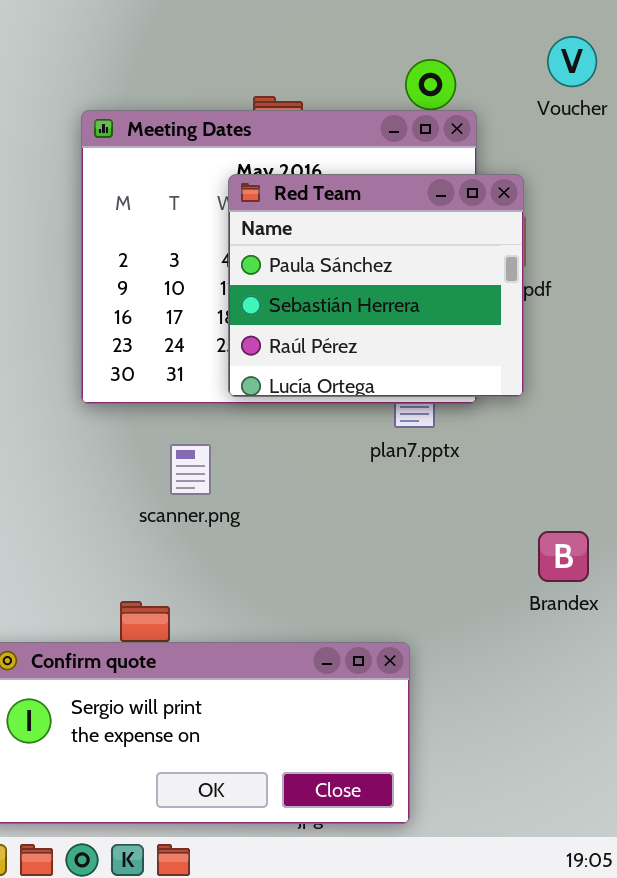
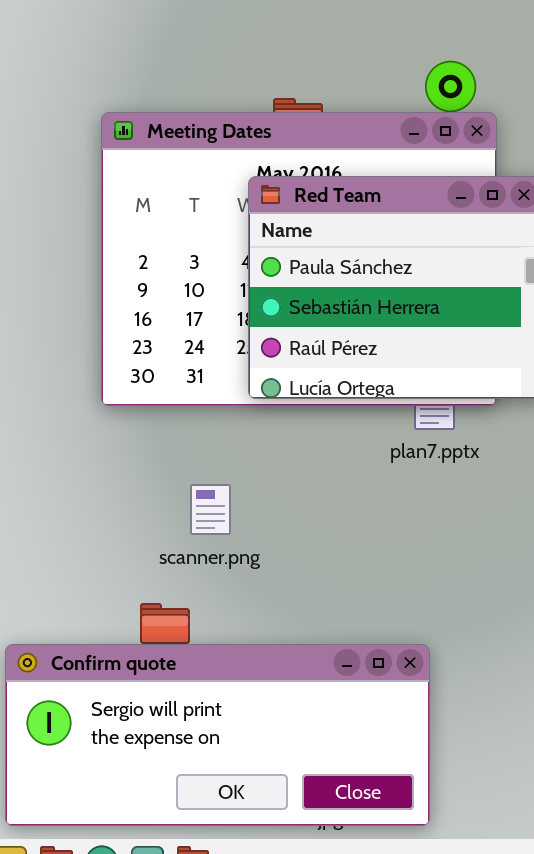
scanner.png: [170,444,211,495] -> [190,484,231,535], moved

